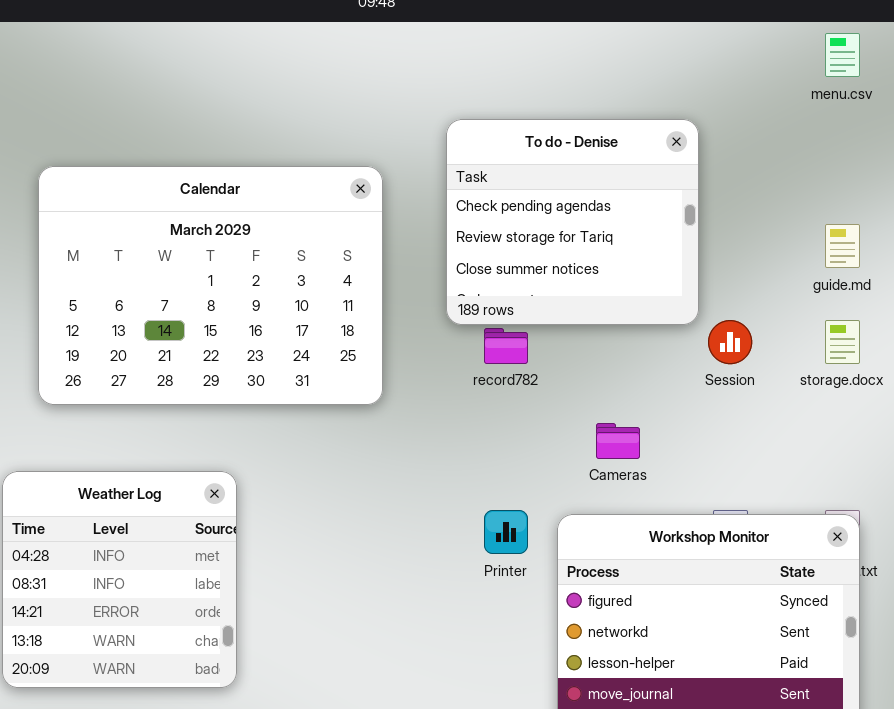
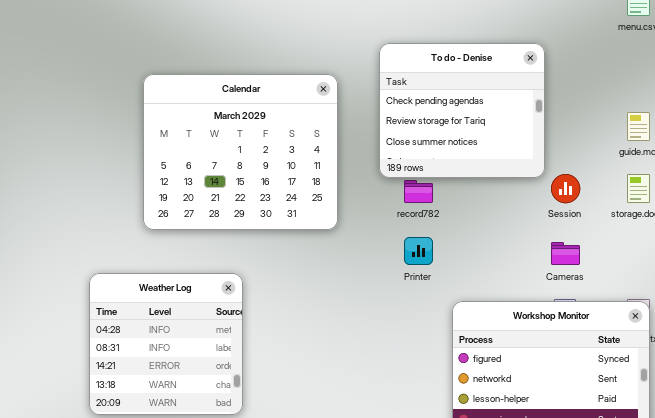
Calendar: [38,166,383,405] -> [143,74,338,230], resized
Cameras: [596,423,640,459] -> [551,242,580,265], moved
Printer: [484,510,528,554] -> [404,237,433,265], moved

